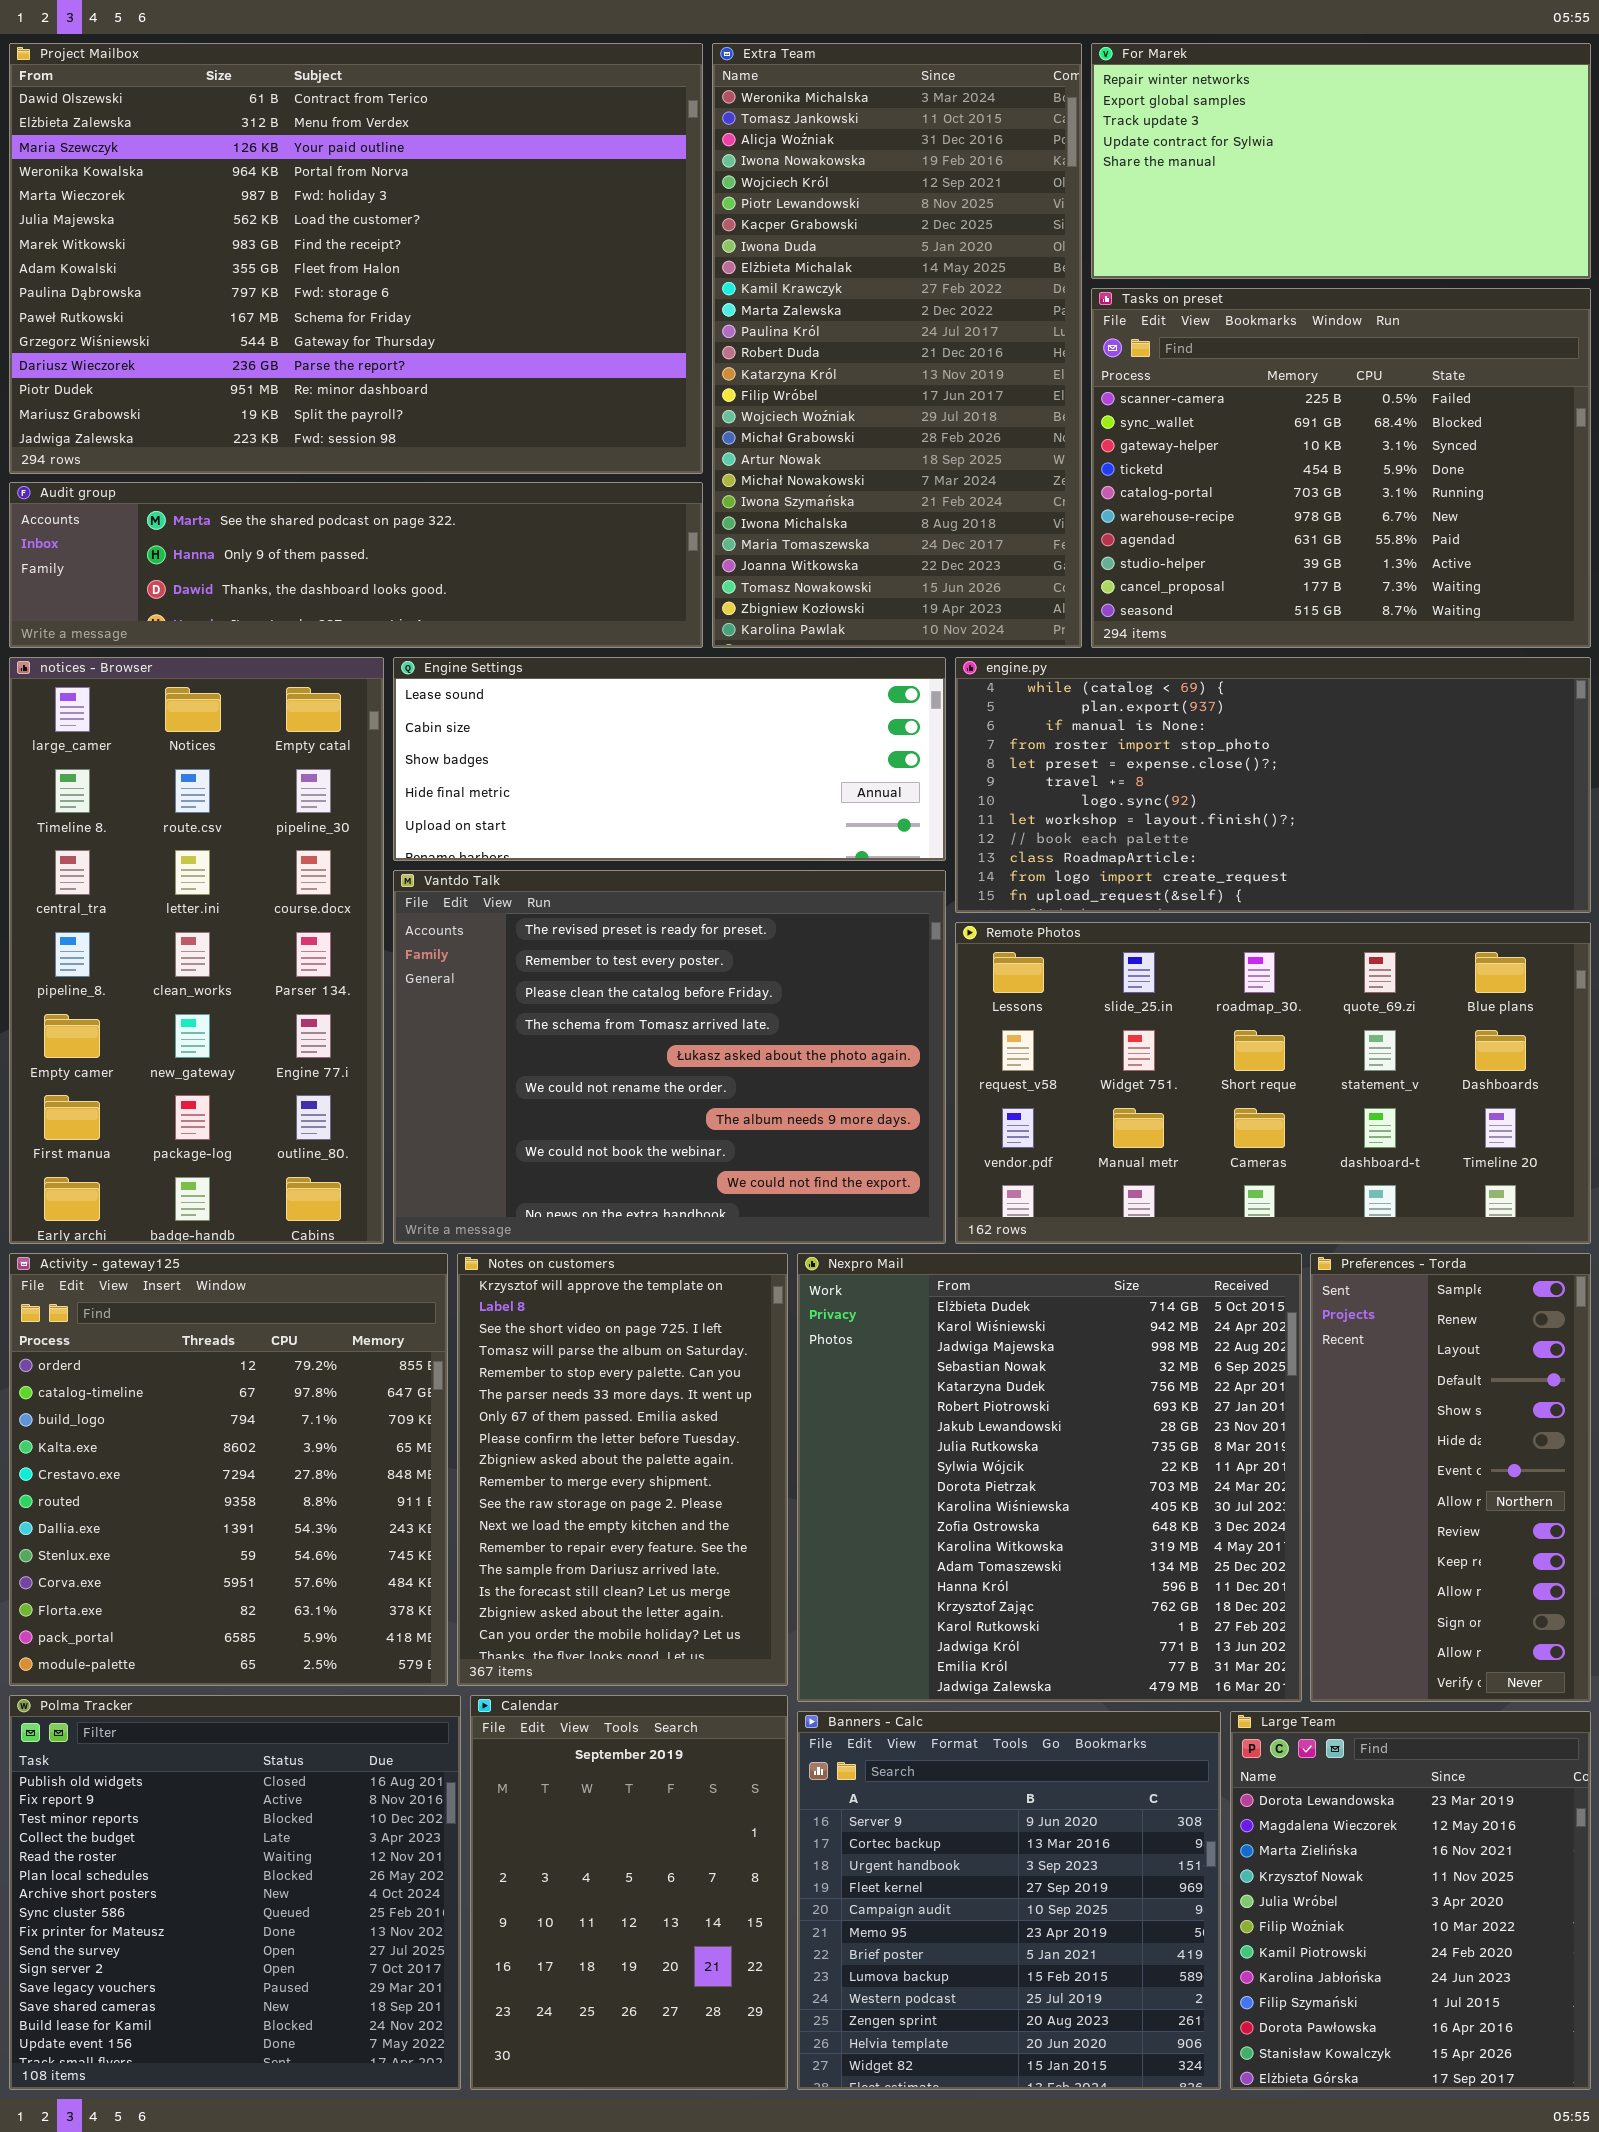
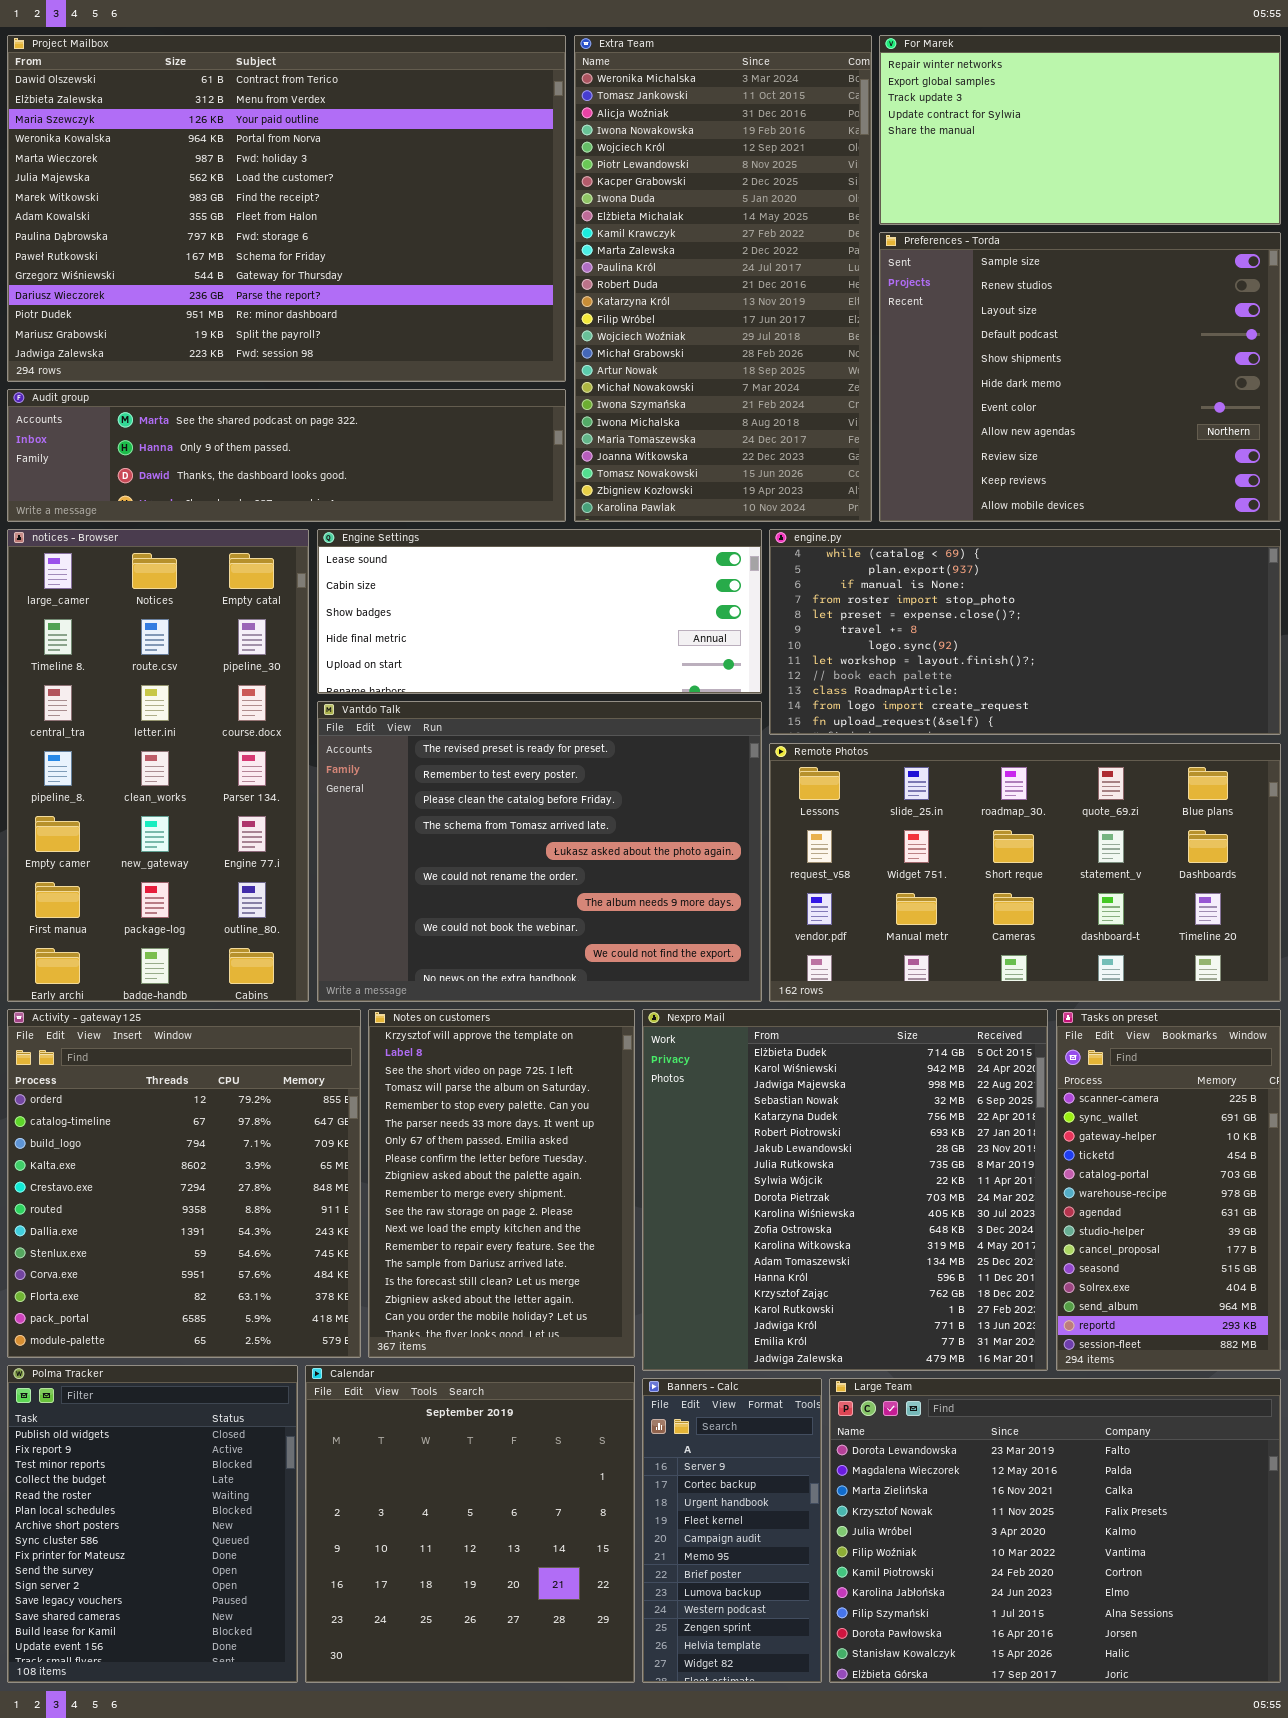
Tasks on preset: [1091,288,1591,648] -> [1056,1009,1281,1371], moved, resized
Preferences - Torda: [1310,1253,1591,1702] -> [879,232,1281,522], moved, resized
Polma Tracker: [9,1695,461,2090] -> [7,1365,298,1683], resized
Calendar: [470,1695,788,2090] -> [305,1365,635,1683], resized
Banners - Calc: [797,1711,1221,2090] -> [642,1378,822,1683], resized
Large Team: [1230,1711,1591,2090] -> [829,1378,1281,1683], resized

